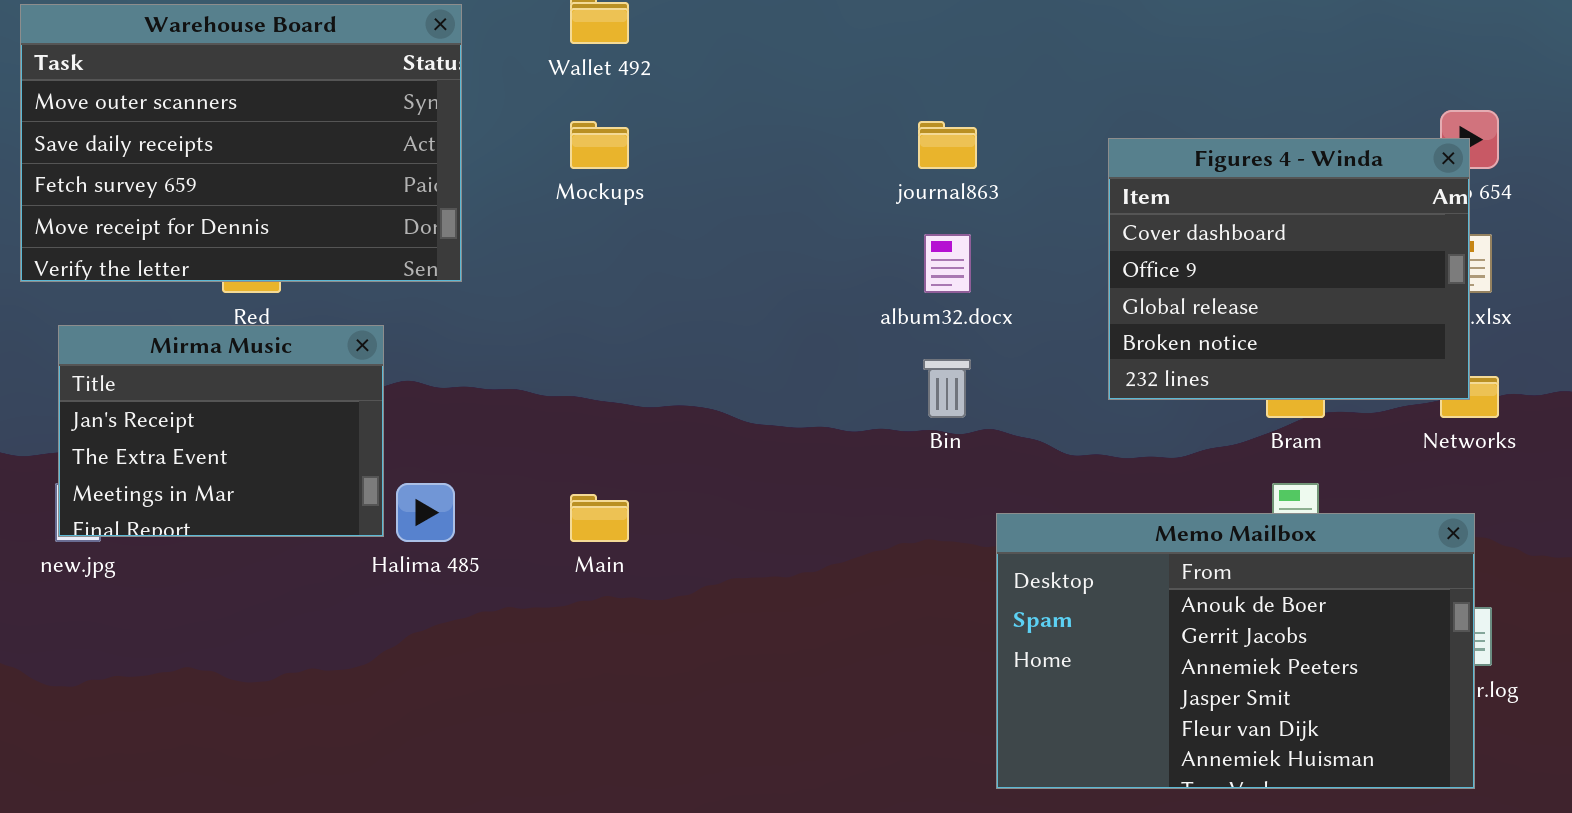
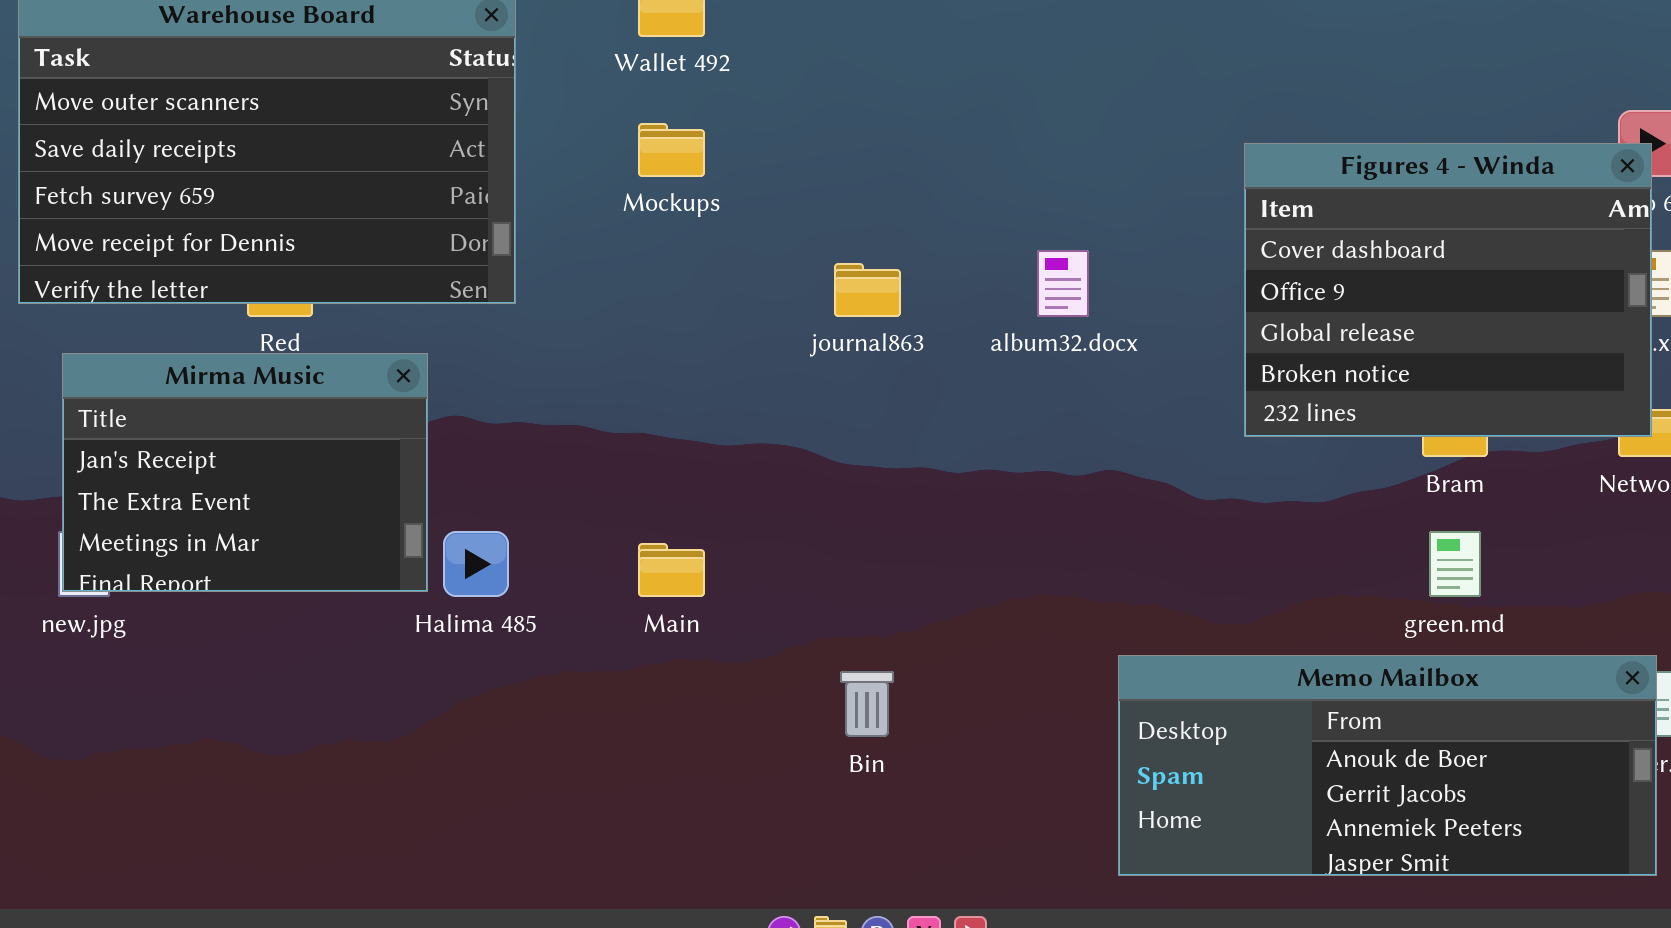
journal863: [918,121,977,169] -> [834,263,901,317], moved
Bin: [923,359,971,418] -> [840,671,894,737], moved
Memo Mailbox: [996,513,1475,789] -> [1118,655,1657,876], resized

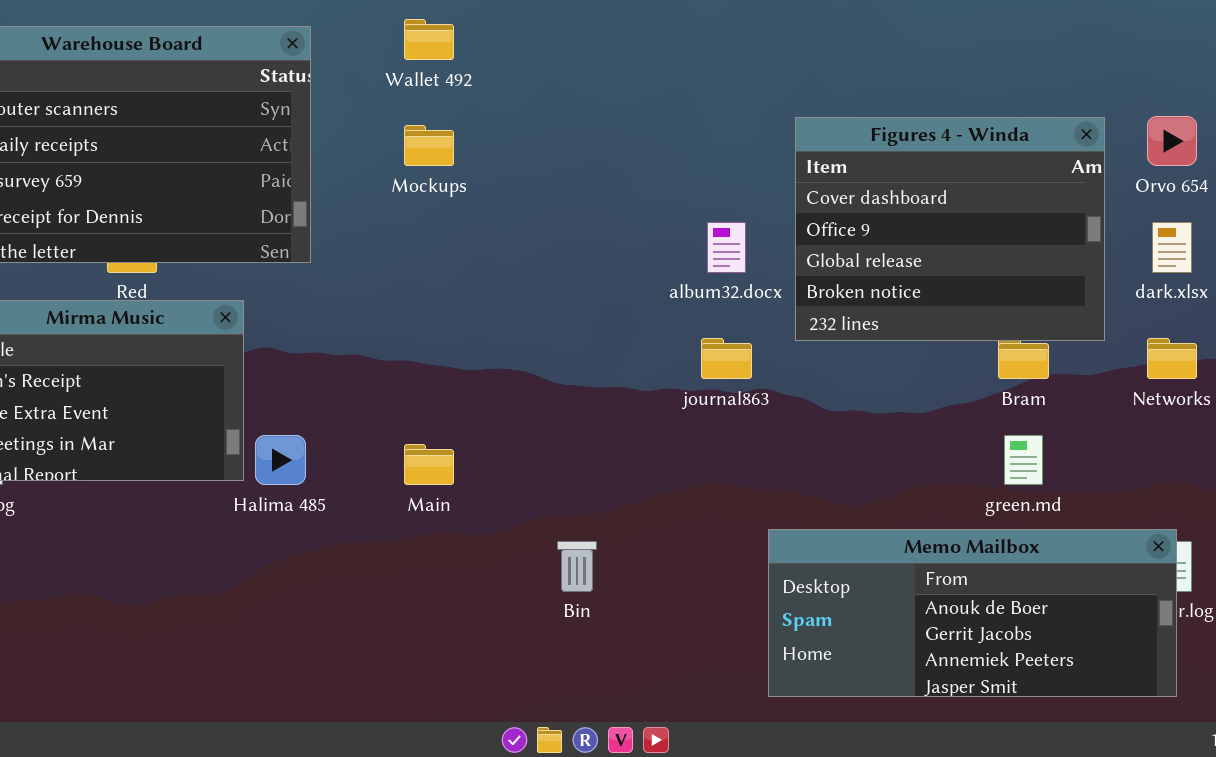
Figures 4 - Winda: [1244,143,1652,437] -> [795,117,1105,341], moved
journal863: [834,263,901,317] -> [701,338,752,379], moved

